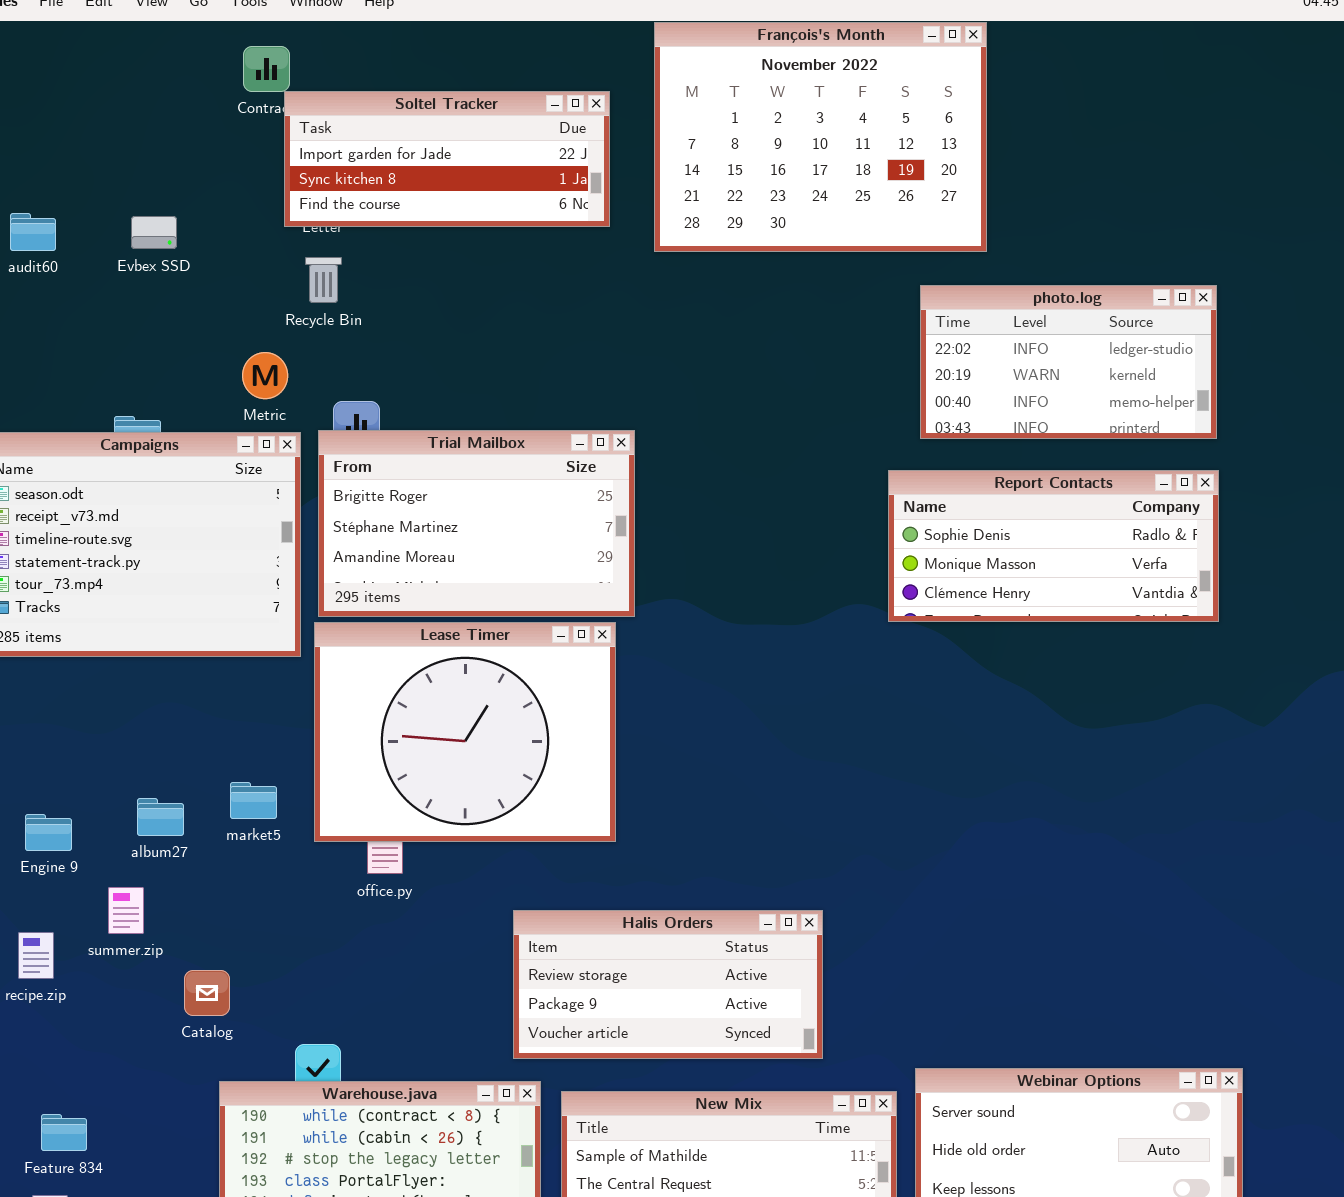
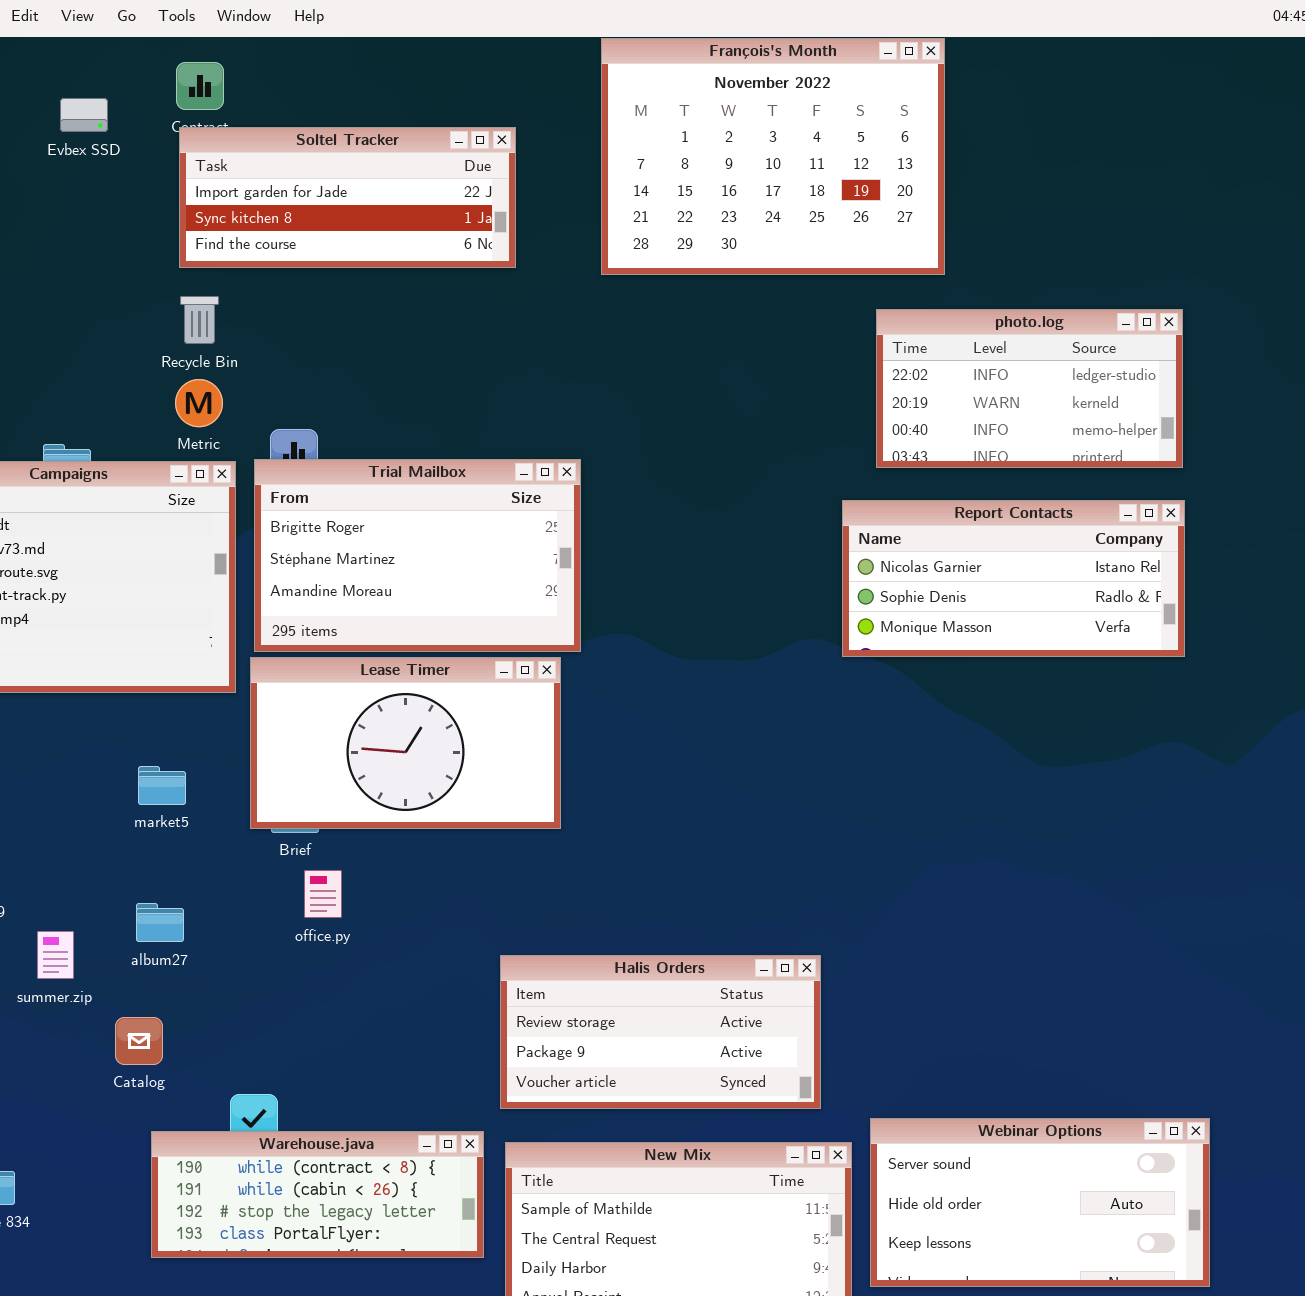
Soltel Tracker: [284,91,610,227] -> [179,127,516,268], moved
Evbex SSD: [131,216,177,249] -> [60,98,108,132], moved
Recycle Bin: [305,257,342,303] -> [180,296,219,344], moved
Report Contacts: [888,470,1219,622] -> [842,500,1185,657], scrolled up 1 row
Lease Timer: [314,622,616,842] -> [250,657,561,829], resized
market5: [230,782,277,819] -> [138,766,186,805], moved
album27: [137,798,184,836] -> [136,903,184,942], moved
Halis Orders: [513,910,823,1059] -> [500,955,821,1109], moved

